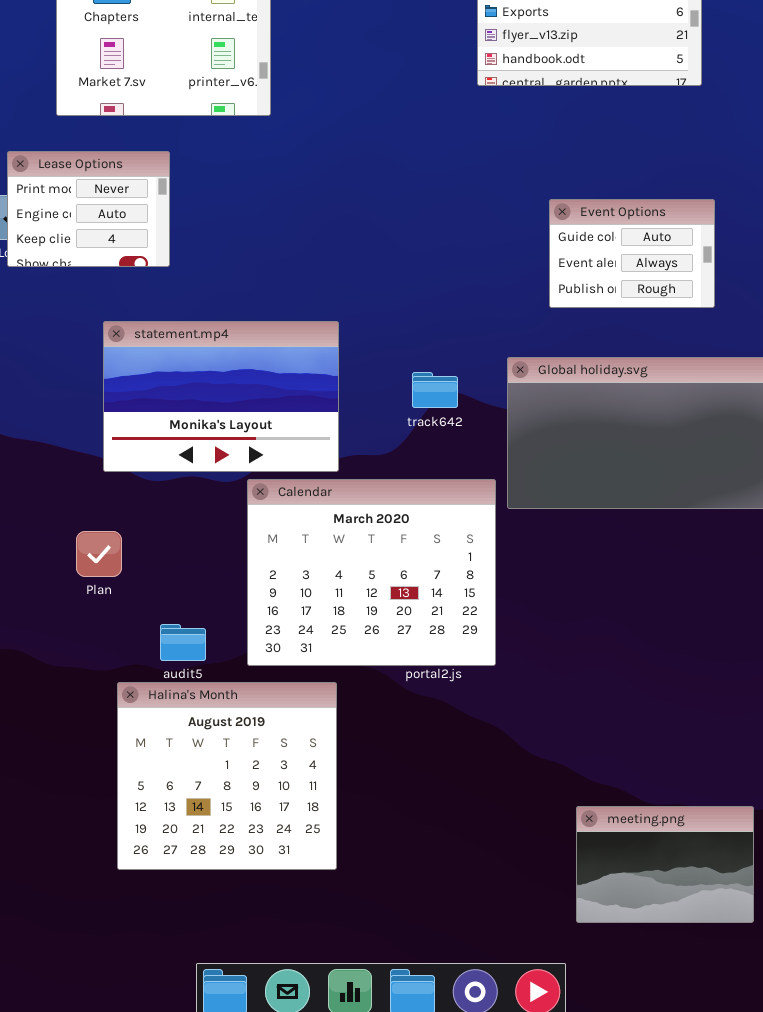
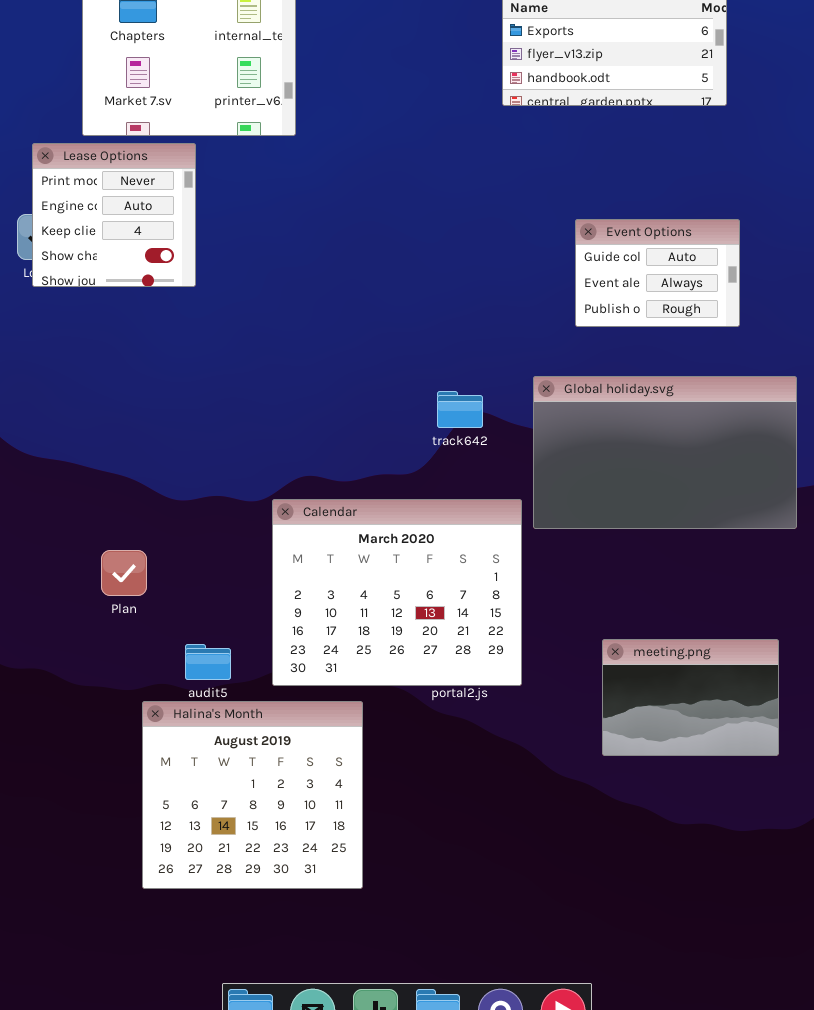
Lease Options: [7,151,170,267] -> [32,143,196,287], resized
statement.mp4: [103,321,339,472] -> none, closed
meeting.png: [576,806,754,923] -> [602,639,779,756], moved

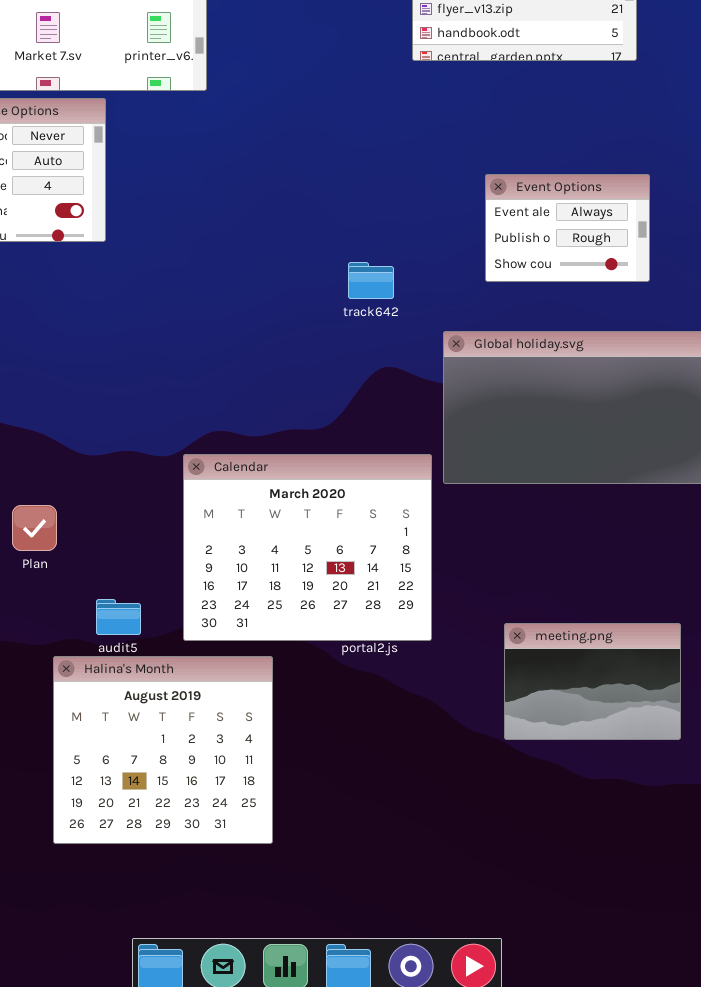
Event Options: [575,219,740,327] -> [485,174,650,282], scrolled down 1 row
track642: [437,391,483,428] -> [348,262,394,299], moved
meeting.png: [602,639,779,756] -> [504,623,681,740], moved

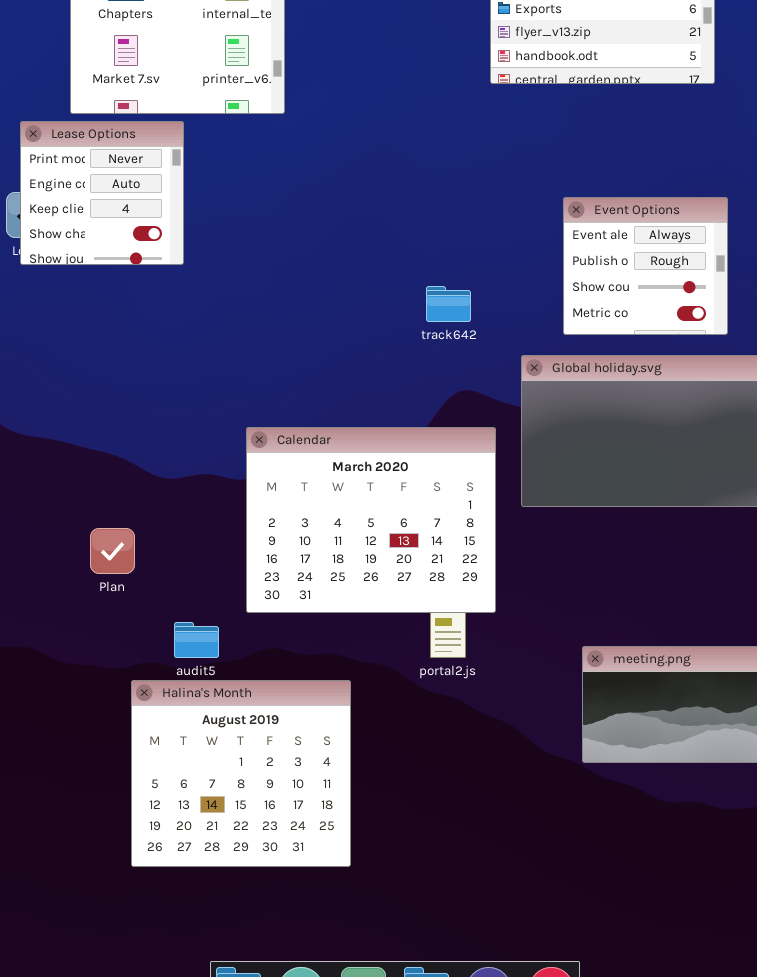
Event Options: [485,174,650,282] -> [563,197,728,335], resized
Calendar: [183,454,432,641] -> [246,427,496,613], moved

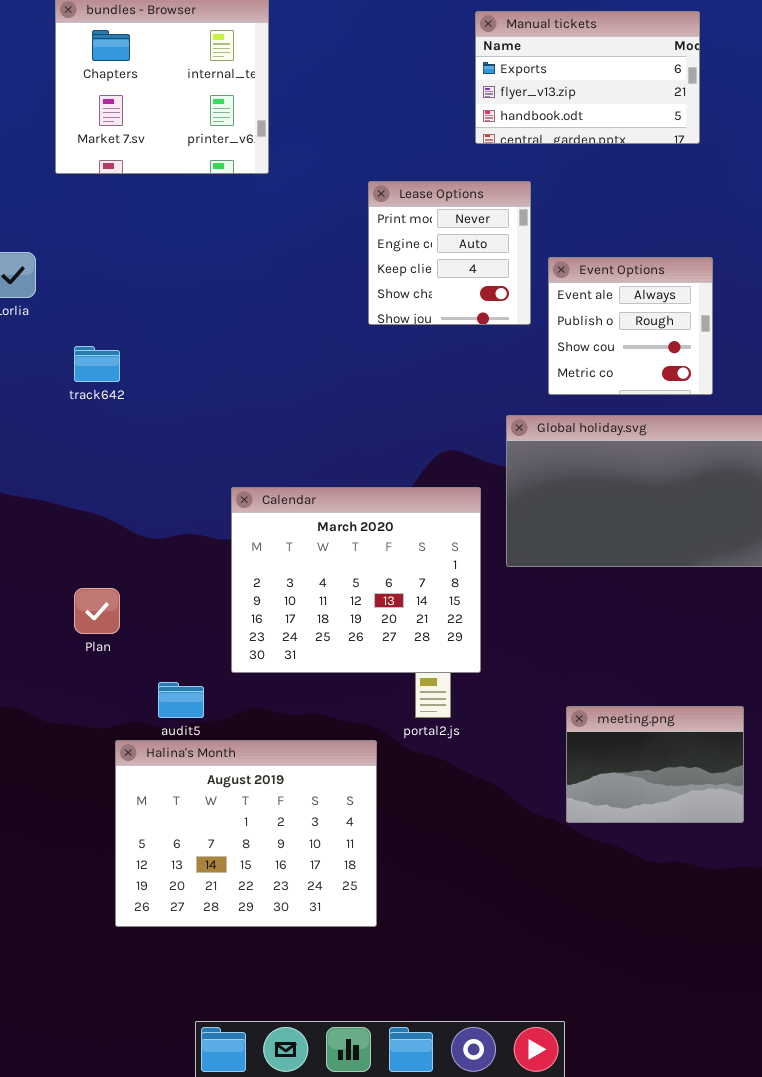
Lease Options: [20,121,184,265] -> [368,181,531,325], moved
track642: [426,286,471,322] -> [74,346,120,382], moved
Halina's Month: [131,680,351,867] -> [115,740,377,927], resized

